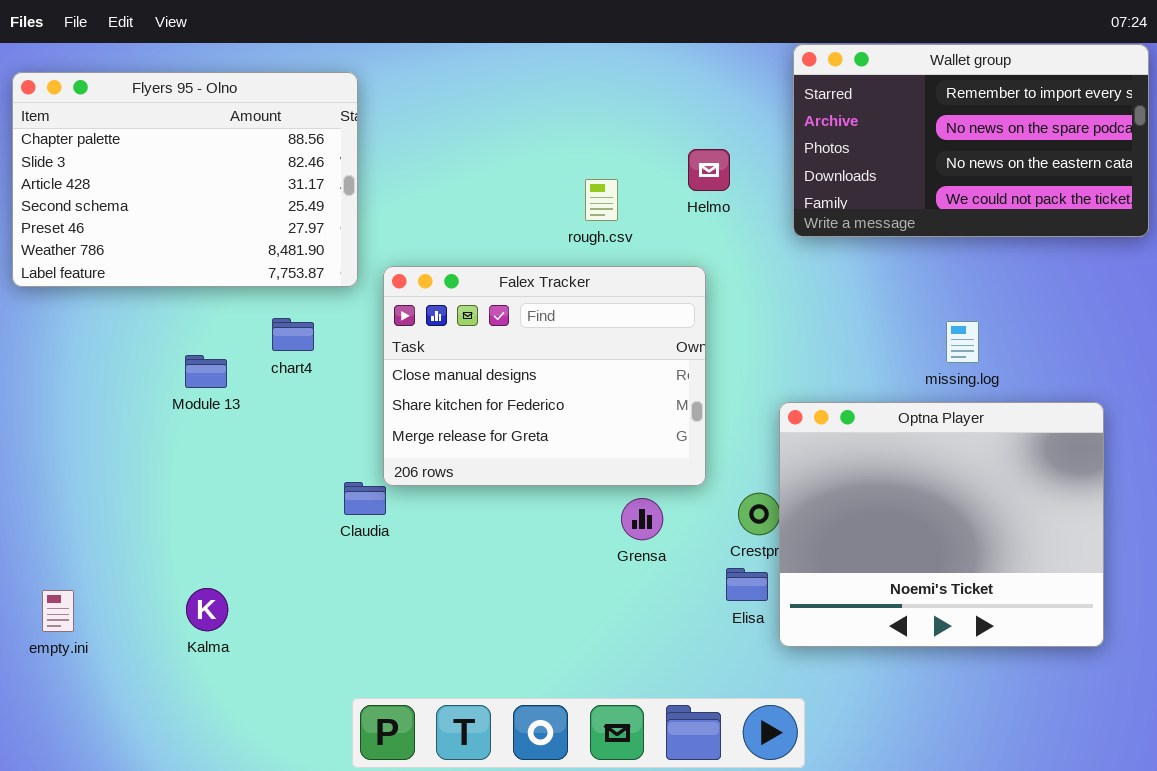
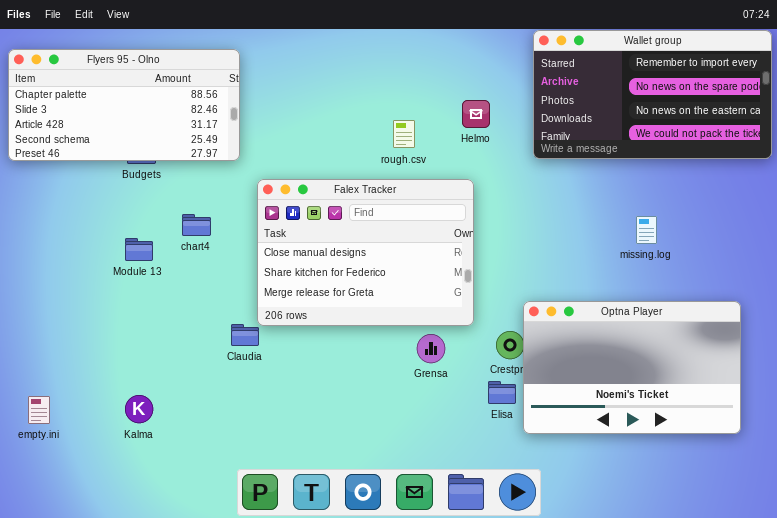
Flyers 95 - Olno: [12,72,358,287] -> [8,49,240,161], resized
Optna Player: [779,402,1104,647] -> [523,301,741,434], resized

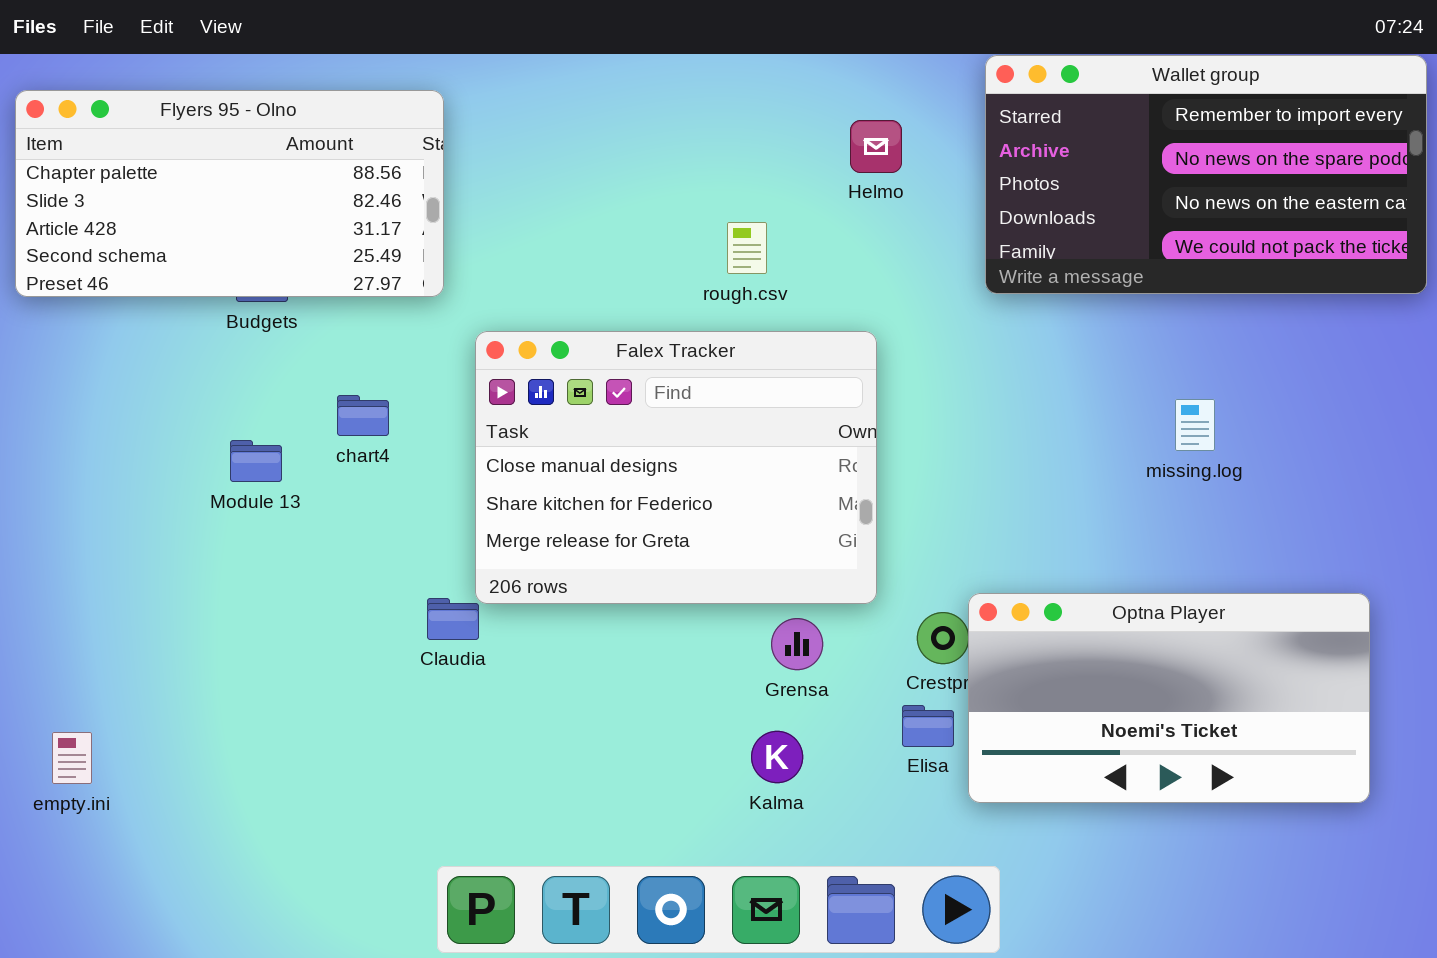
Helmo: [462,100,490,128] -> [850,120,902,173], moved
Optna Player: [523,301,741,434] -> [968,593,1370,803], resized
Kalma: [125,395,153,423] -> [751,731,803,783], moved

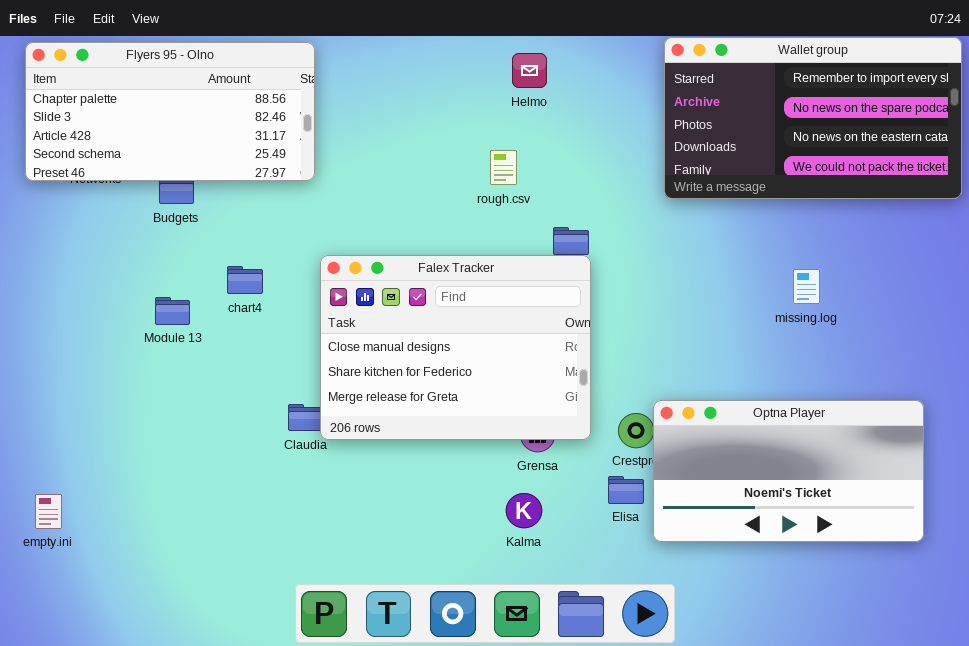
Flyers 95 - Olno: [15,90,444,297] -> [25,42,315,181], moved
Helmo: [850,120,902,173] -> [512,53,547,88], moved
Falex Tracker: [475,331,877,604] -> [320,255,591,440], moved

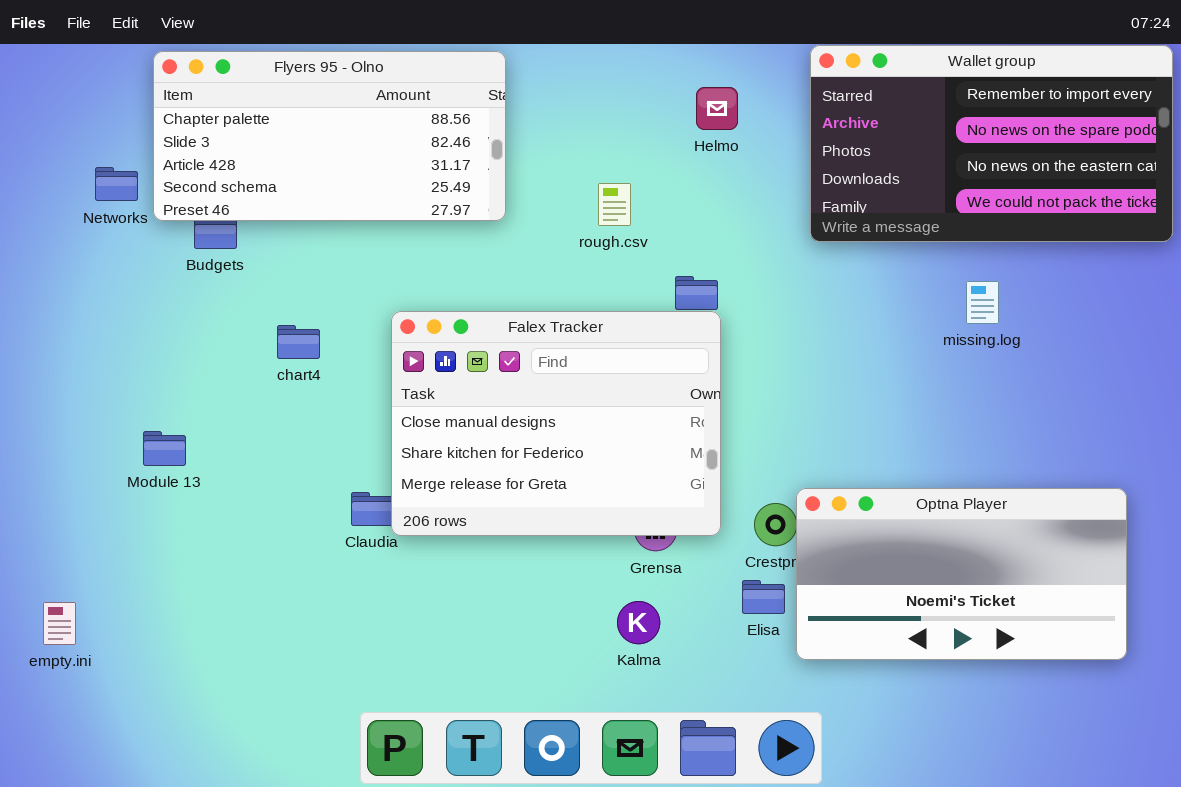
Flyers 95 - Olno: [25,42,315,181] -> [153,51,506,221], moved
Helmo: [512,53,547,88] -> [696,87,738,130], moved
missing.log: [793,269,820,304] -> [966,281,999,324], moved
Module 13: [155,297,190,325] -> [143,431,186,466], moved

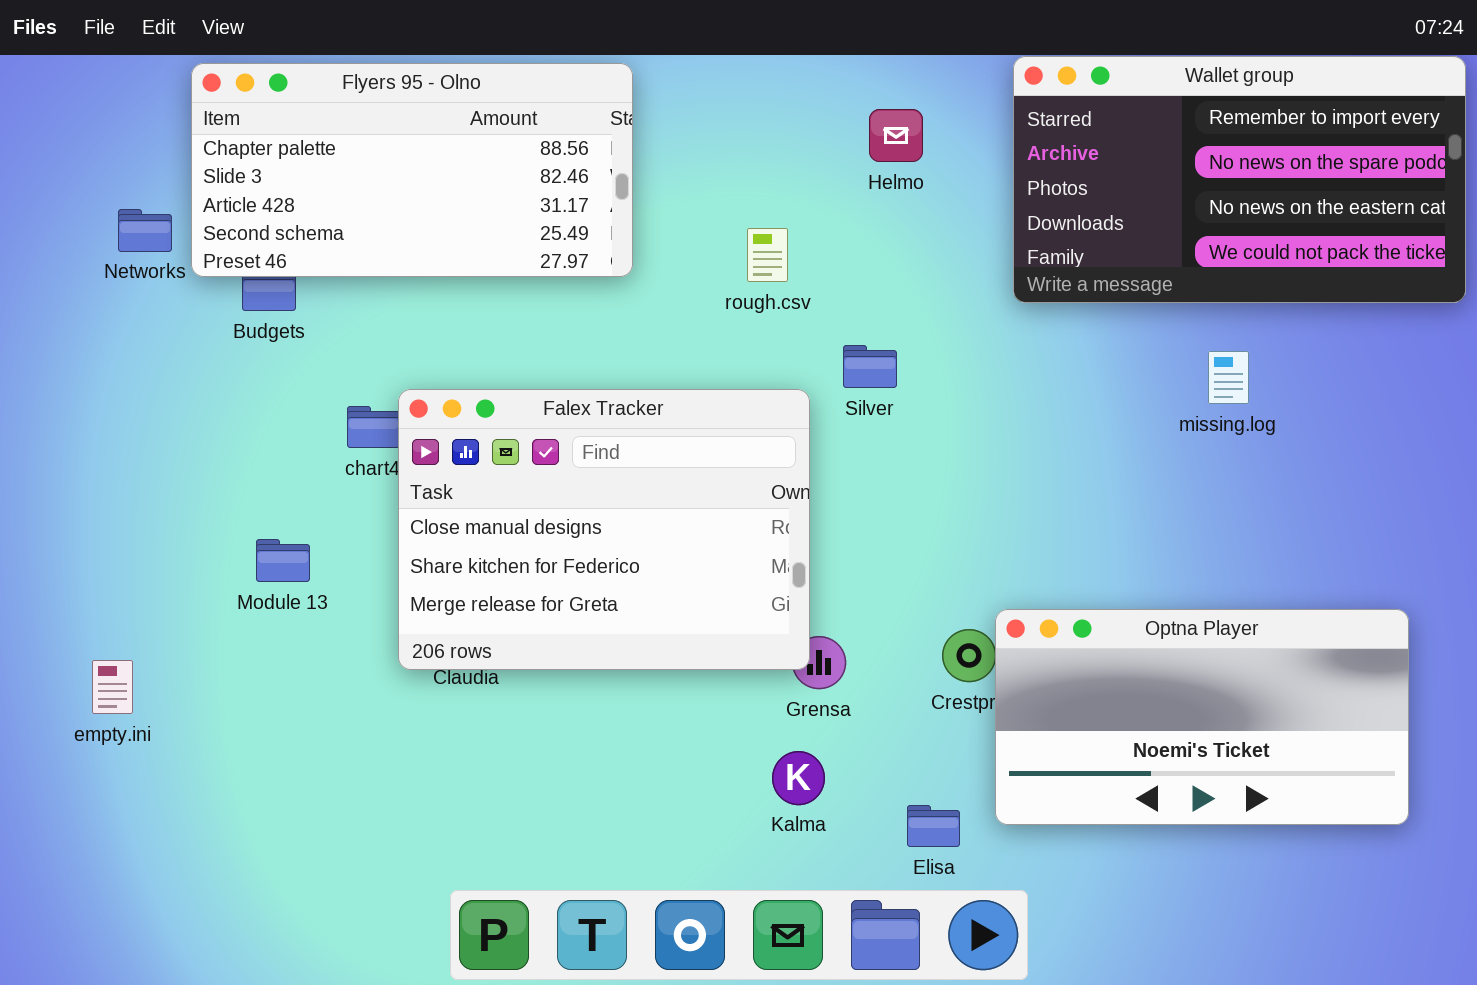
Falex Tracker: [391,311,721,536] -> [398,389,810,670], moved
Module 13: [143,431,186,466] -> [256,539,310,582], moved
Elisa: [742,580,785,614] -> [907,805,960,847], moved
empty.ini: [43,602,76,645] -> [92,660,133,714], moved

